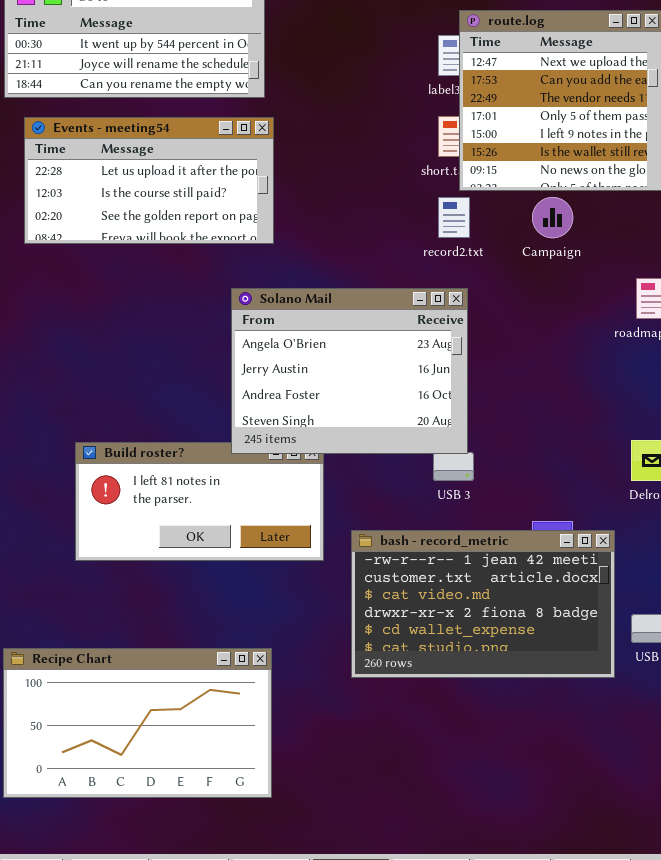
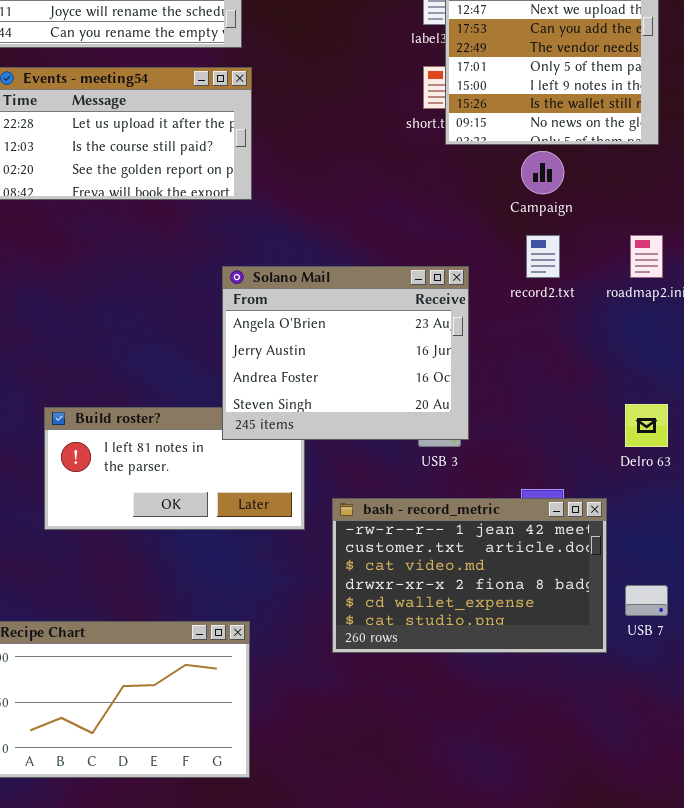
record2.txt: [438,197,470,238] -> [526,235,560,278], moved
Solano Mail: [231,288,468,454] -> [222,266,469,440], moved

